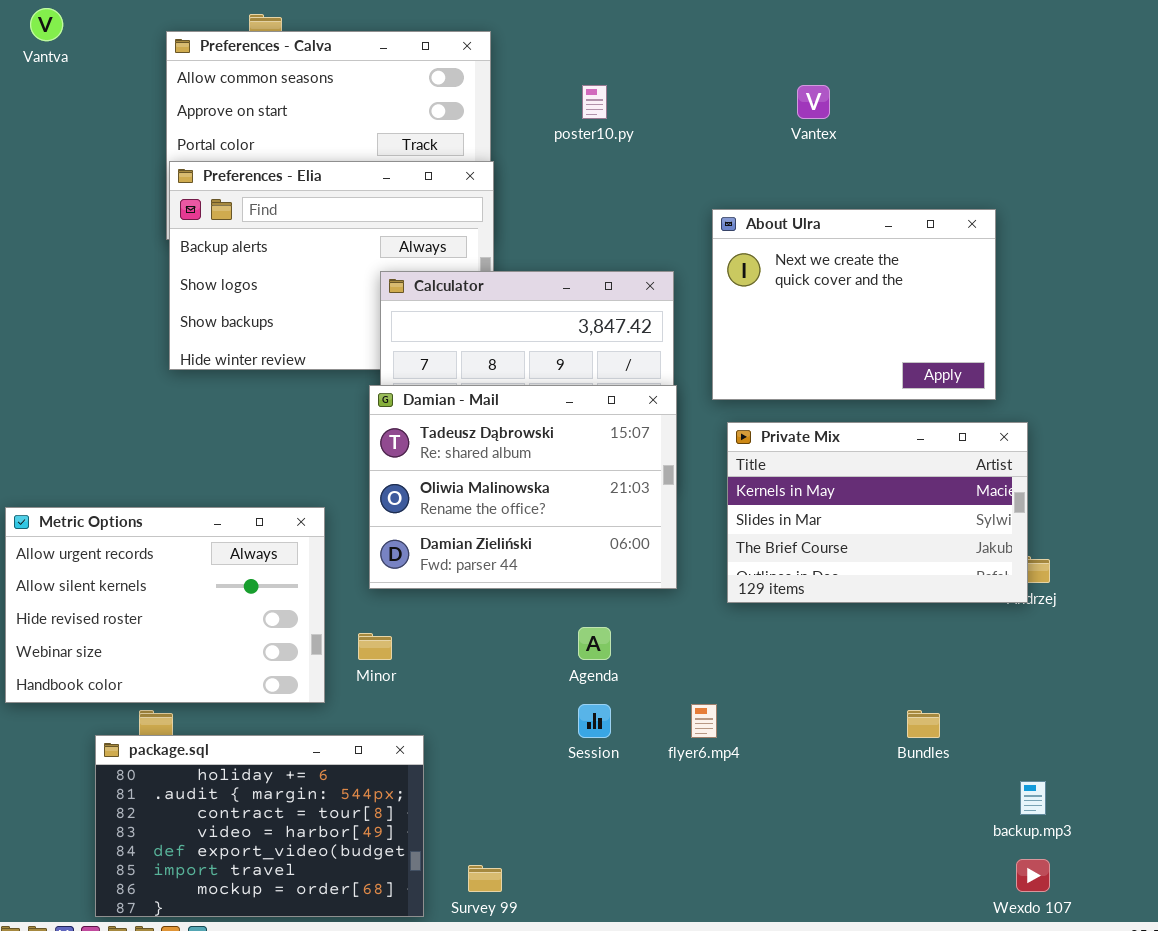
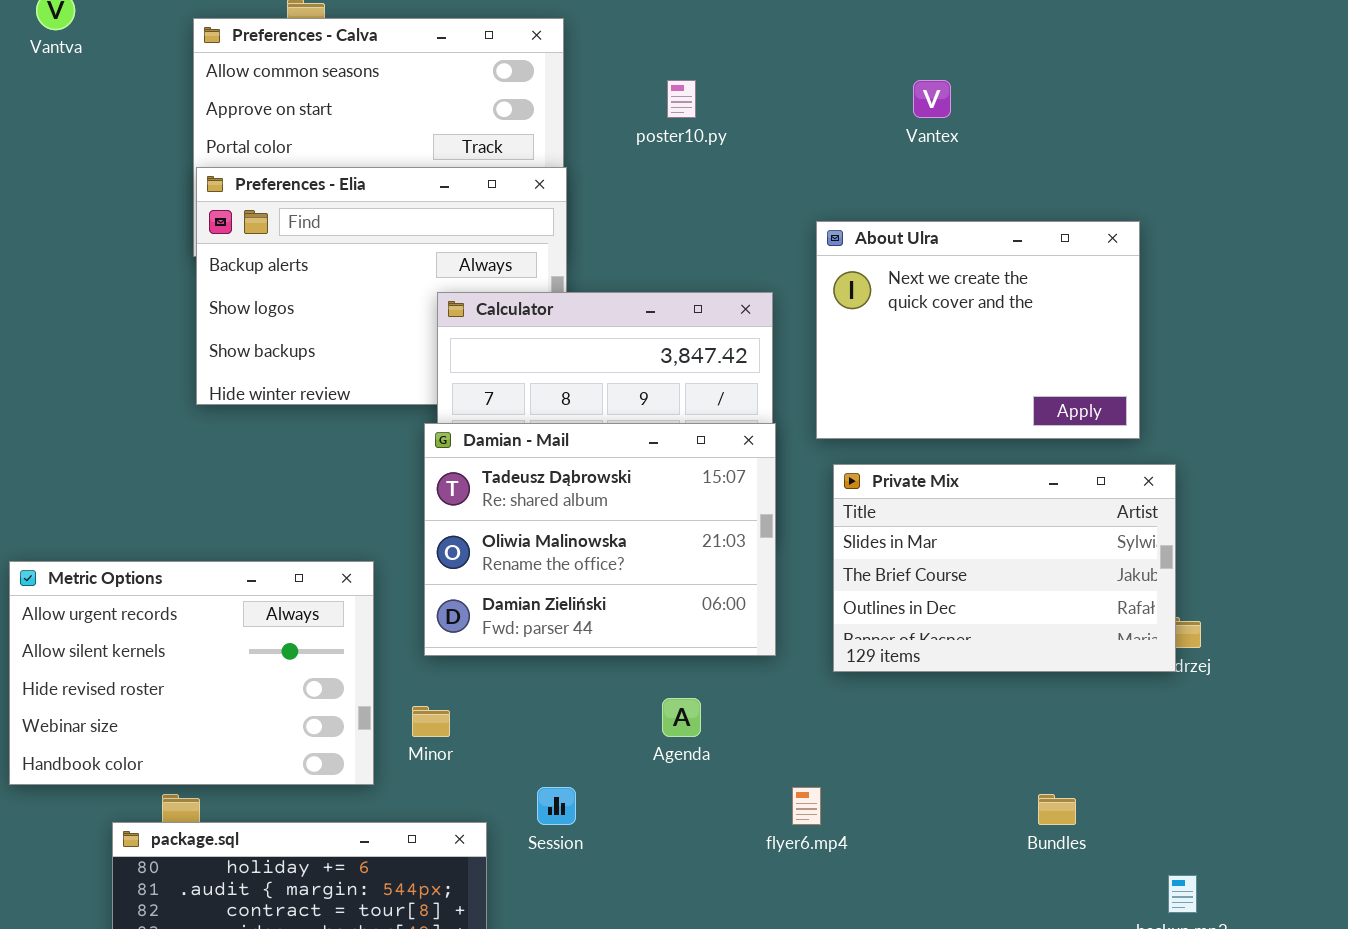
Private Mix: [727,422,1028,603] -> [833,464,1176,672], scrolled down 1 row
Session: [578,704,611,738] -> [537,787,576,825], moved

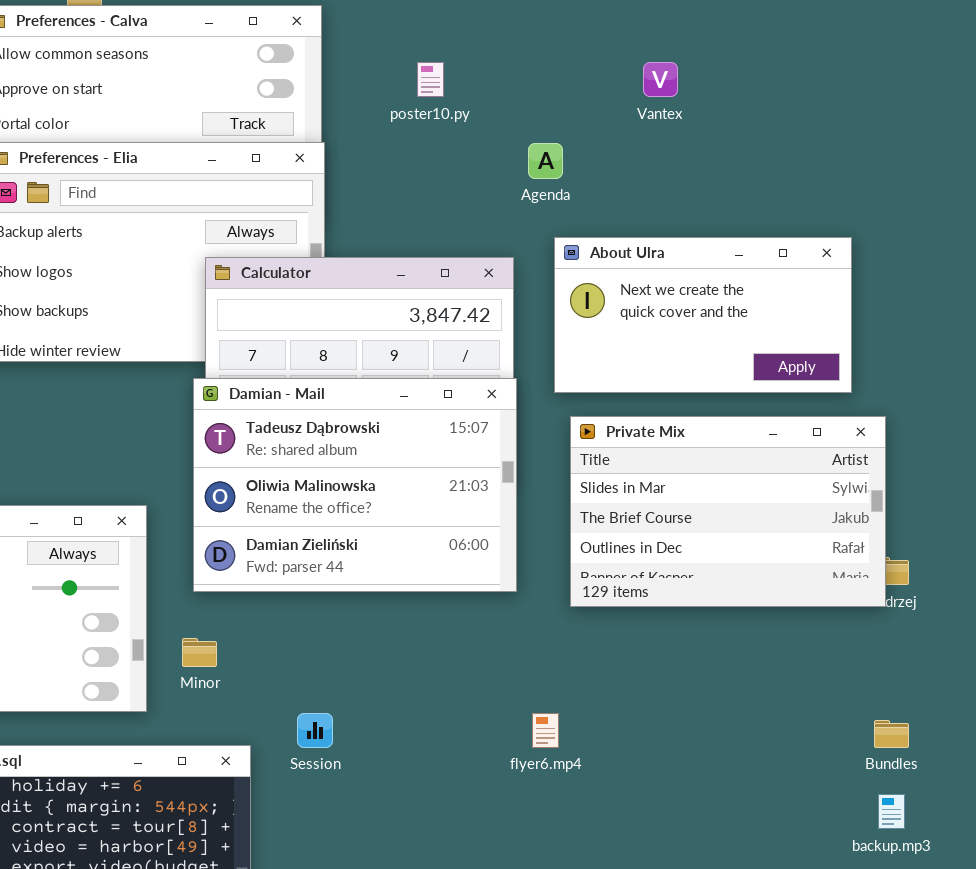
About Ulra: [816,221,1140,439] -> [554,237,852,393], resized
Agenda: [662,698,701,737] -> [528,143,563,179], moved
Bundles: [1038,794,1076,825] -> [874,720,909,748], moved

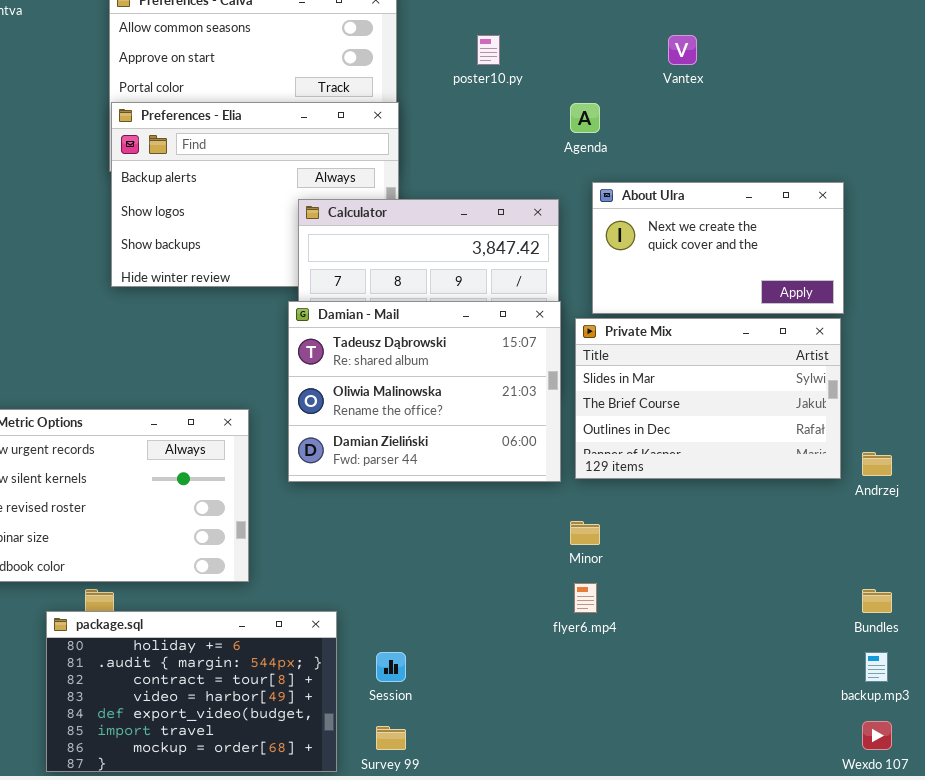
Private Mix: [570,416,886,607] -> [575,318,841,479], moved
Minor: [182,638,217,667] -> [570,521,600,545], moved
Session: [297,713,333,748] -> [376,652,406,682], moved

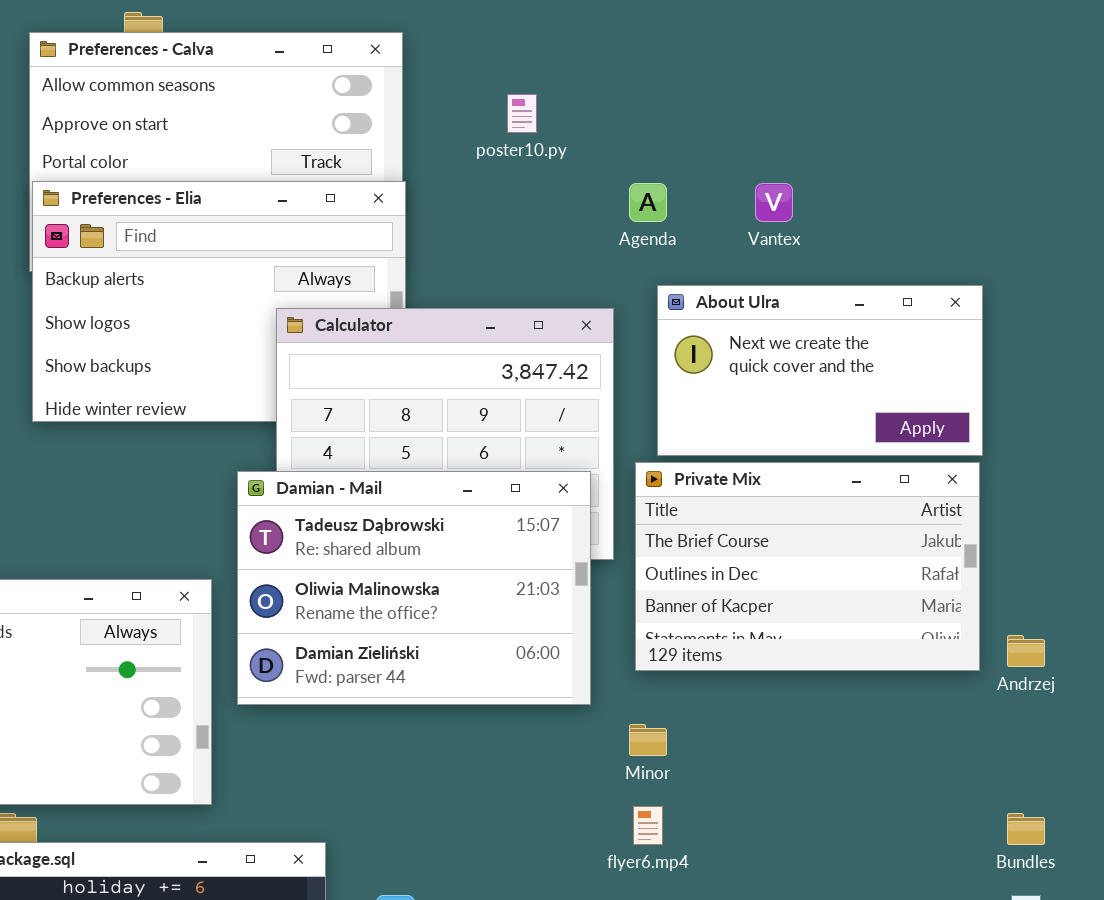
Vantex: [668,35,697,65] -> [755,183,793,222], moved
Damian - Mail: [288,301,561,482] -> [237,471,591,705], moved
Private Mix: [575,318,841,479] -> [635,462,980,671], scrolled down 1 row

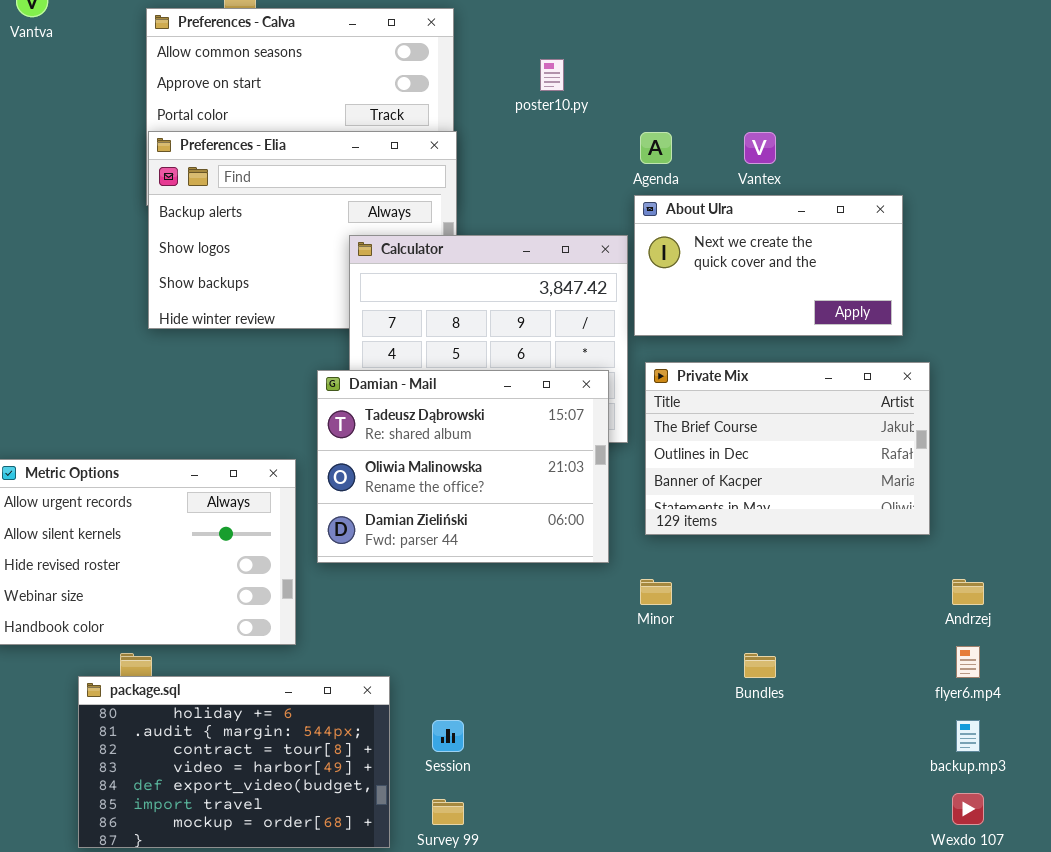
About Ulra: [657,285,983,456] -> [634,195,903,336], moved
Andrzej: [1007,635,1045,667] -> [952,579,984,605], moved
flyer6.mp4: [633,806,663,845] -> [956,646,980,678], moved
Bundles: [1007,813,1045,845] -> [744,653,776,678], moved

